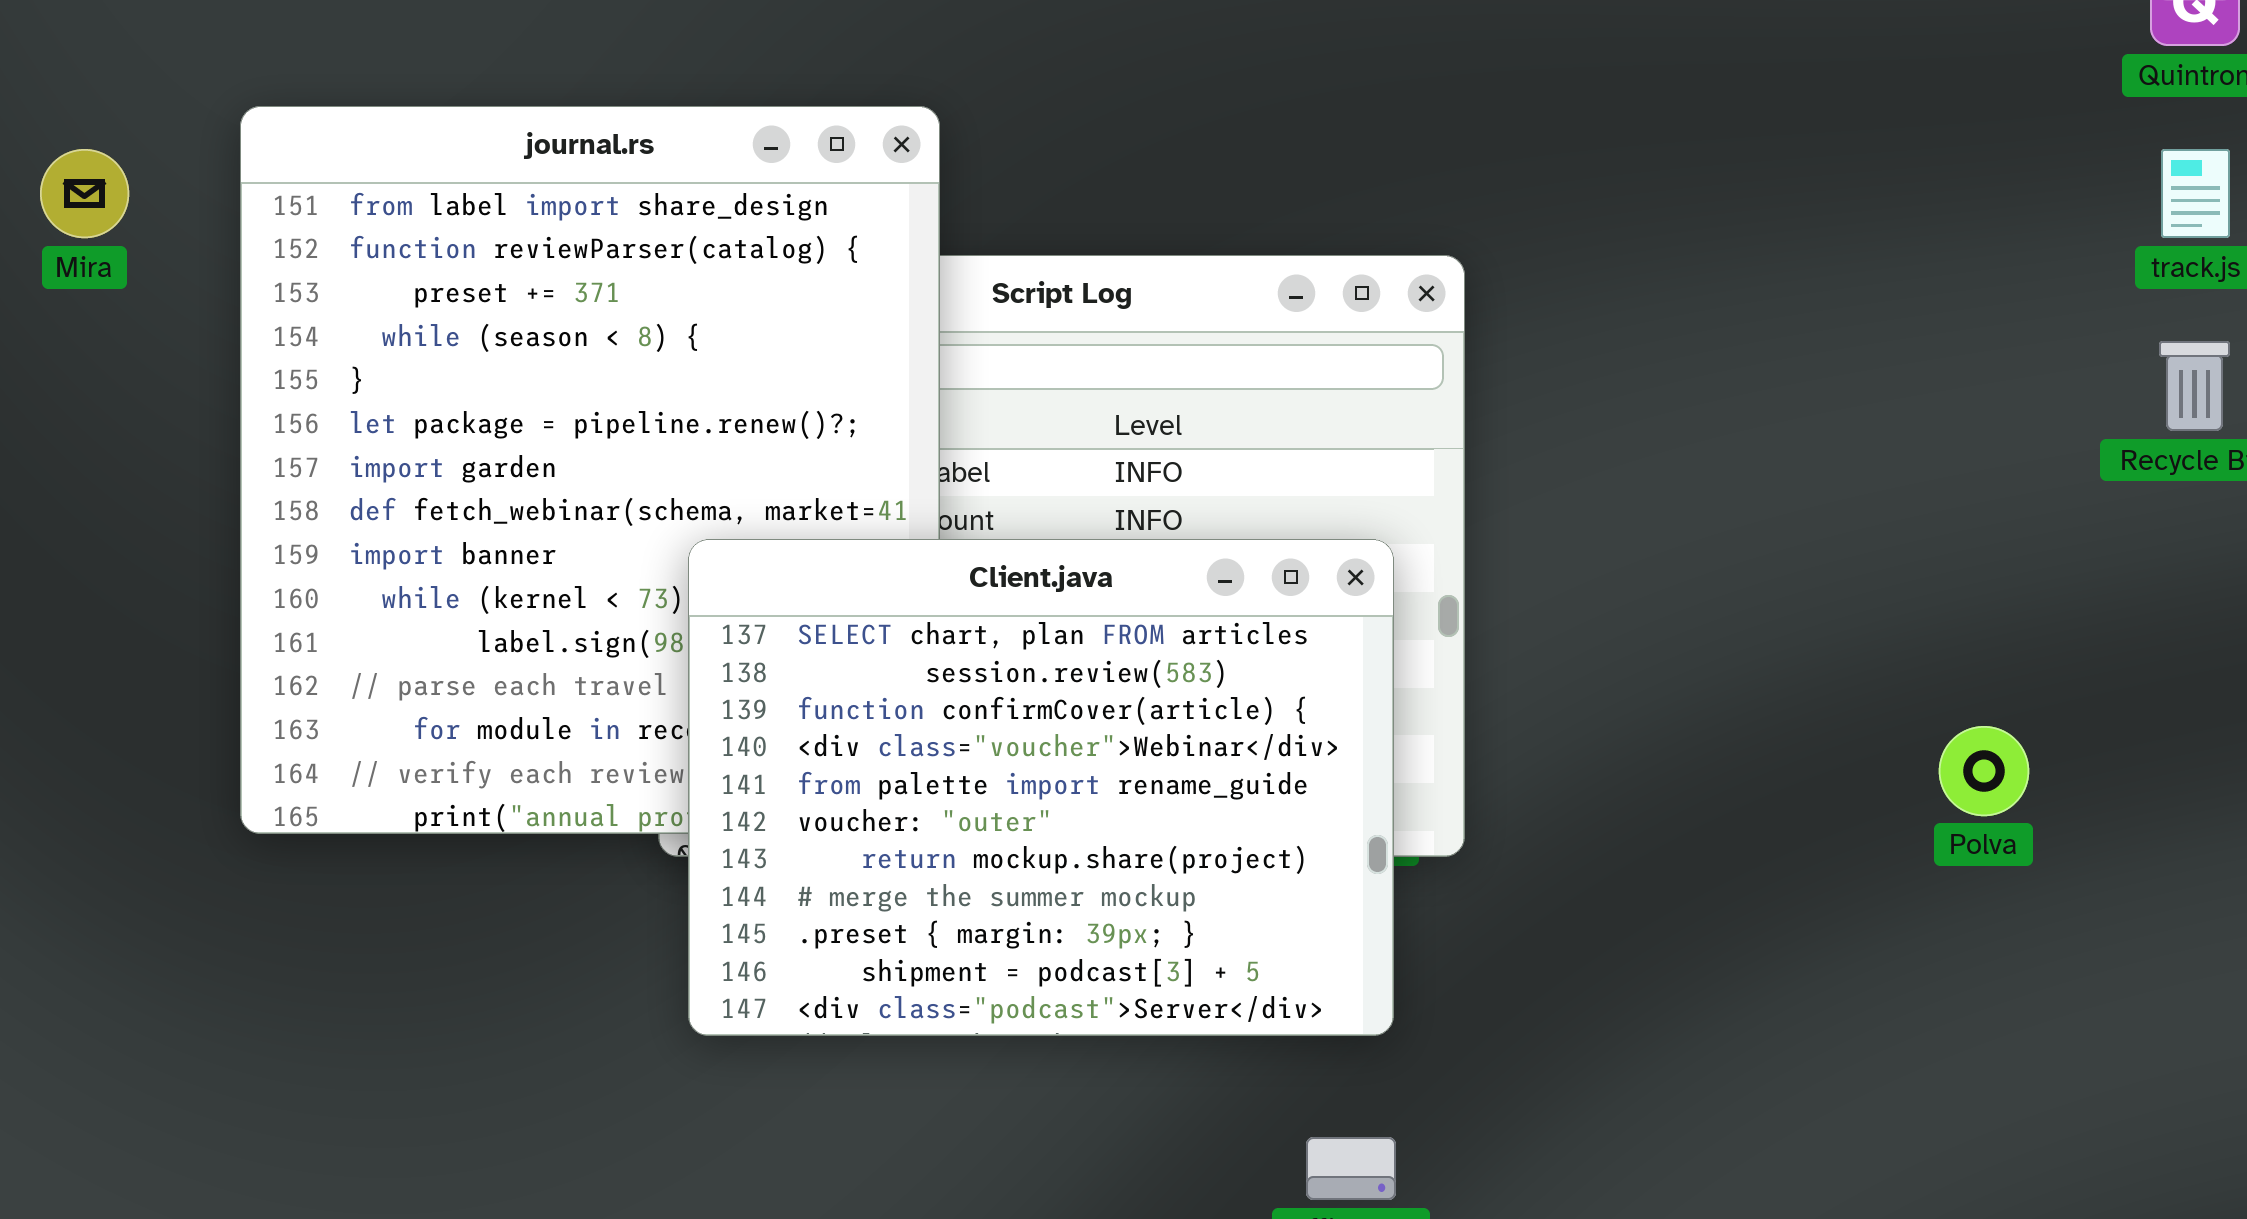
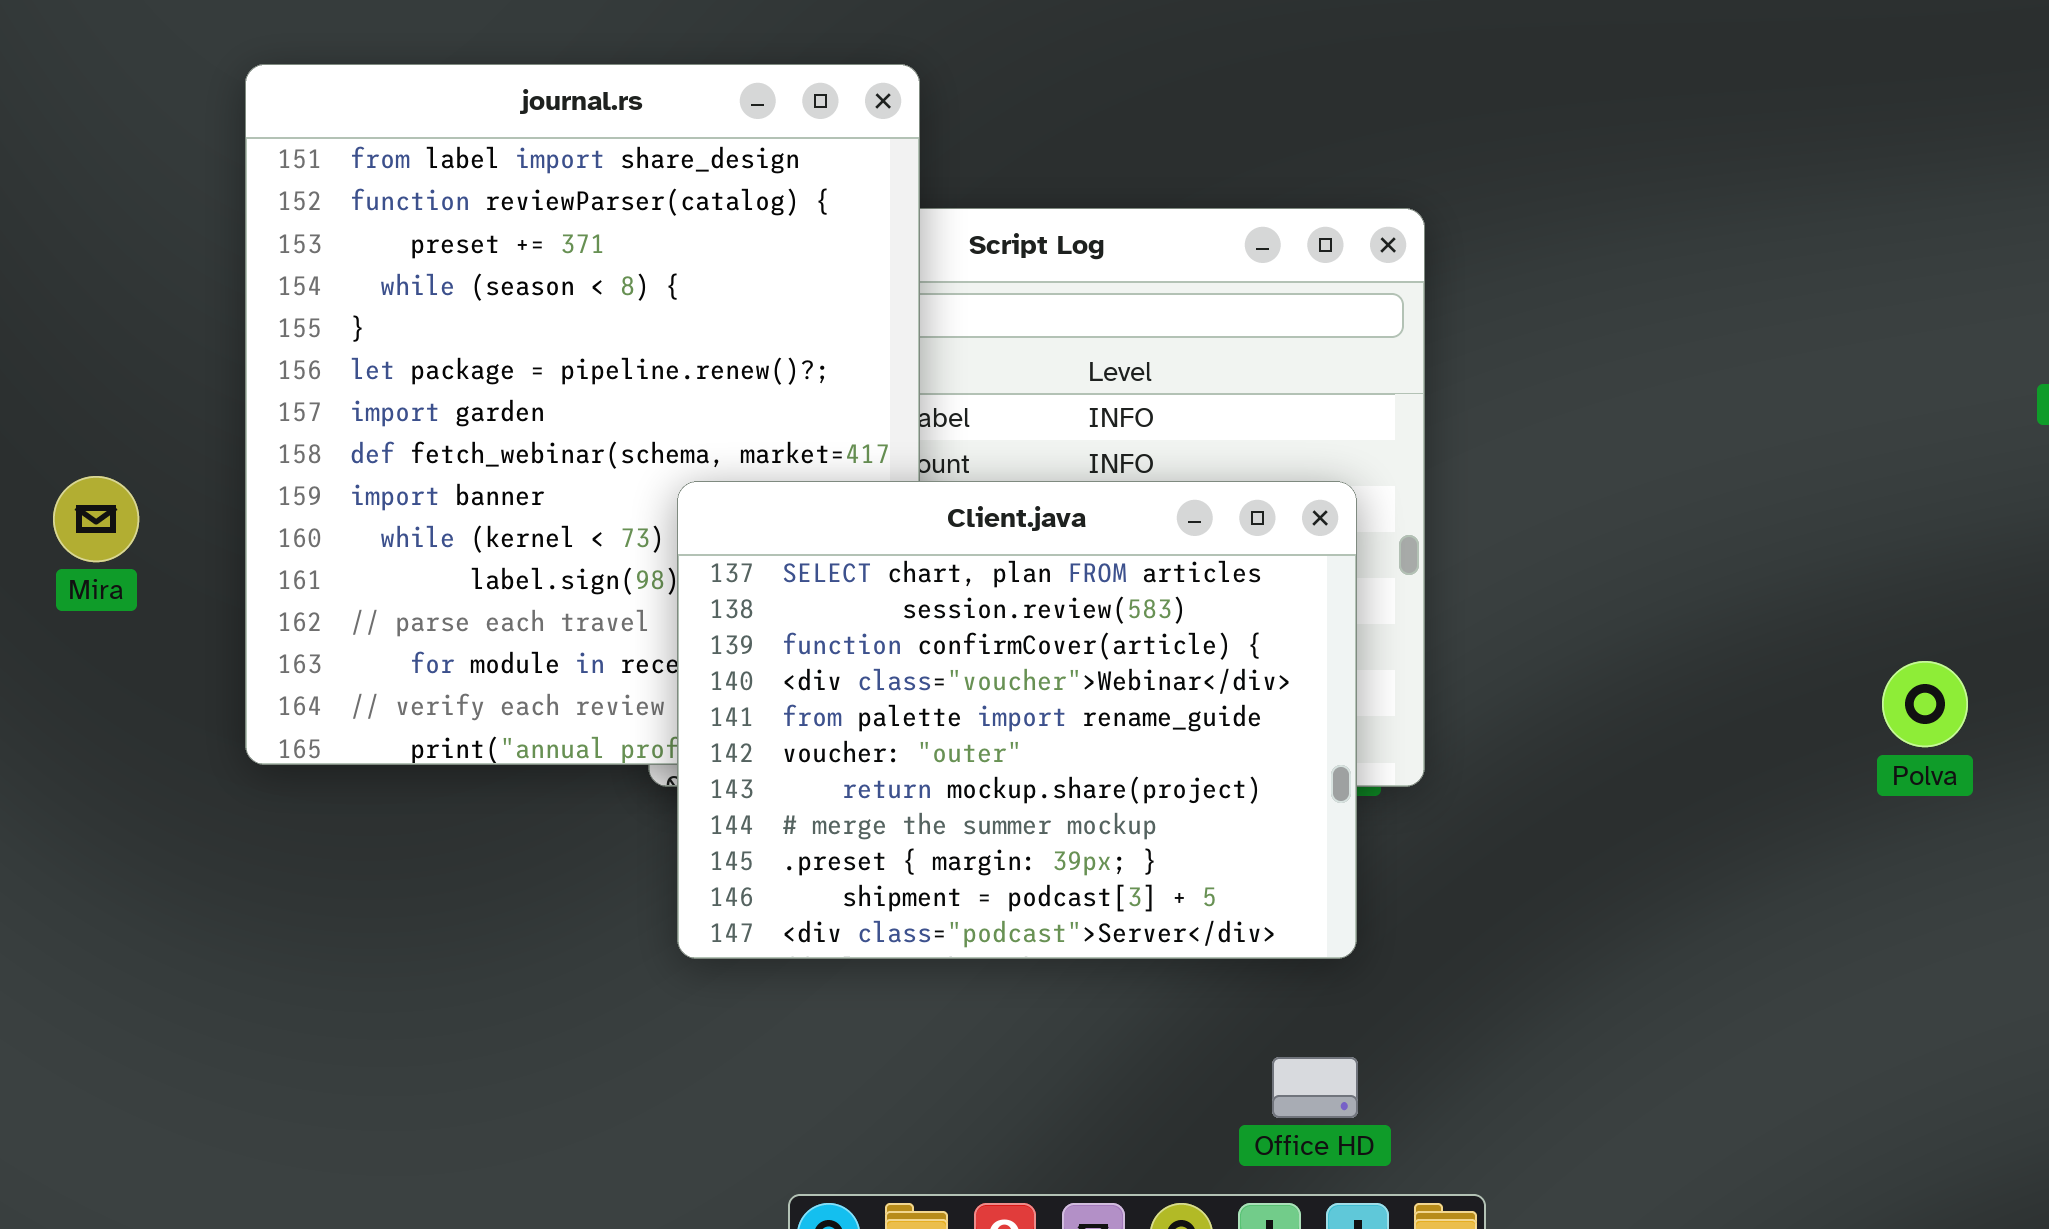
Mira: [40,149,129,238] -> [53,476,139,562], moved

